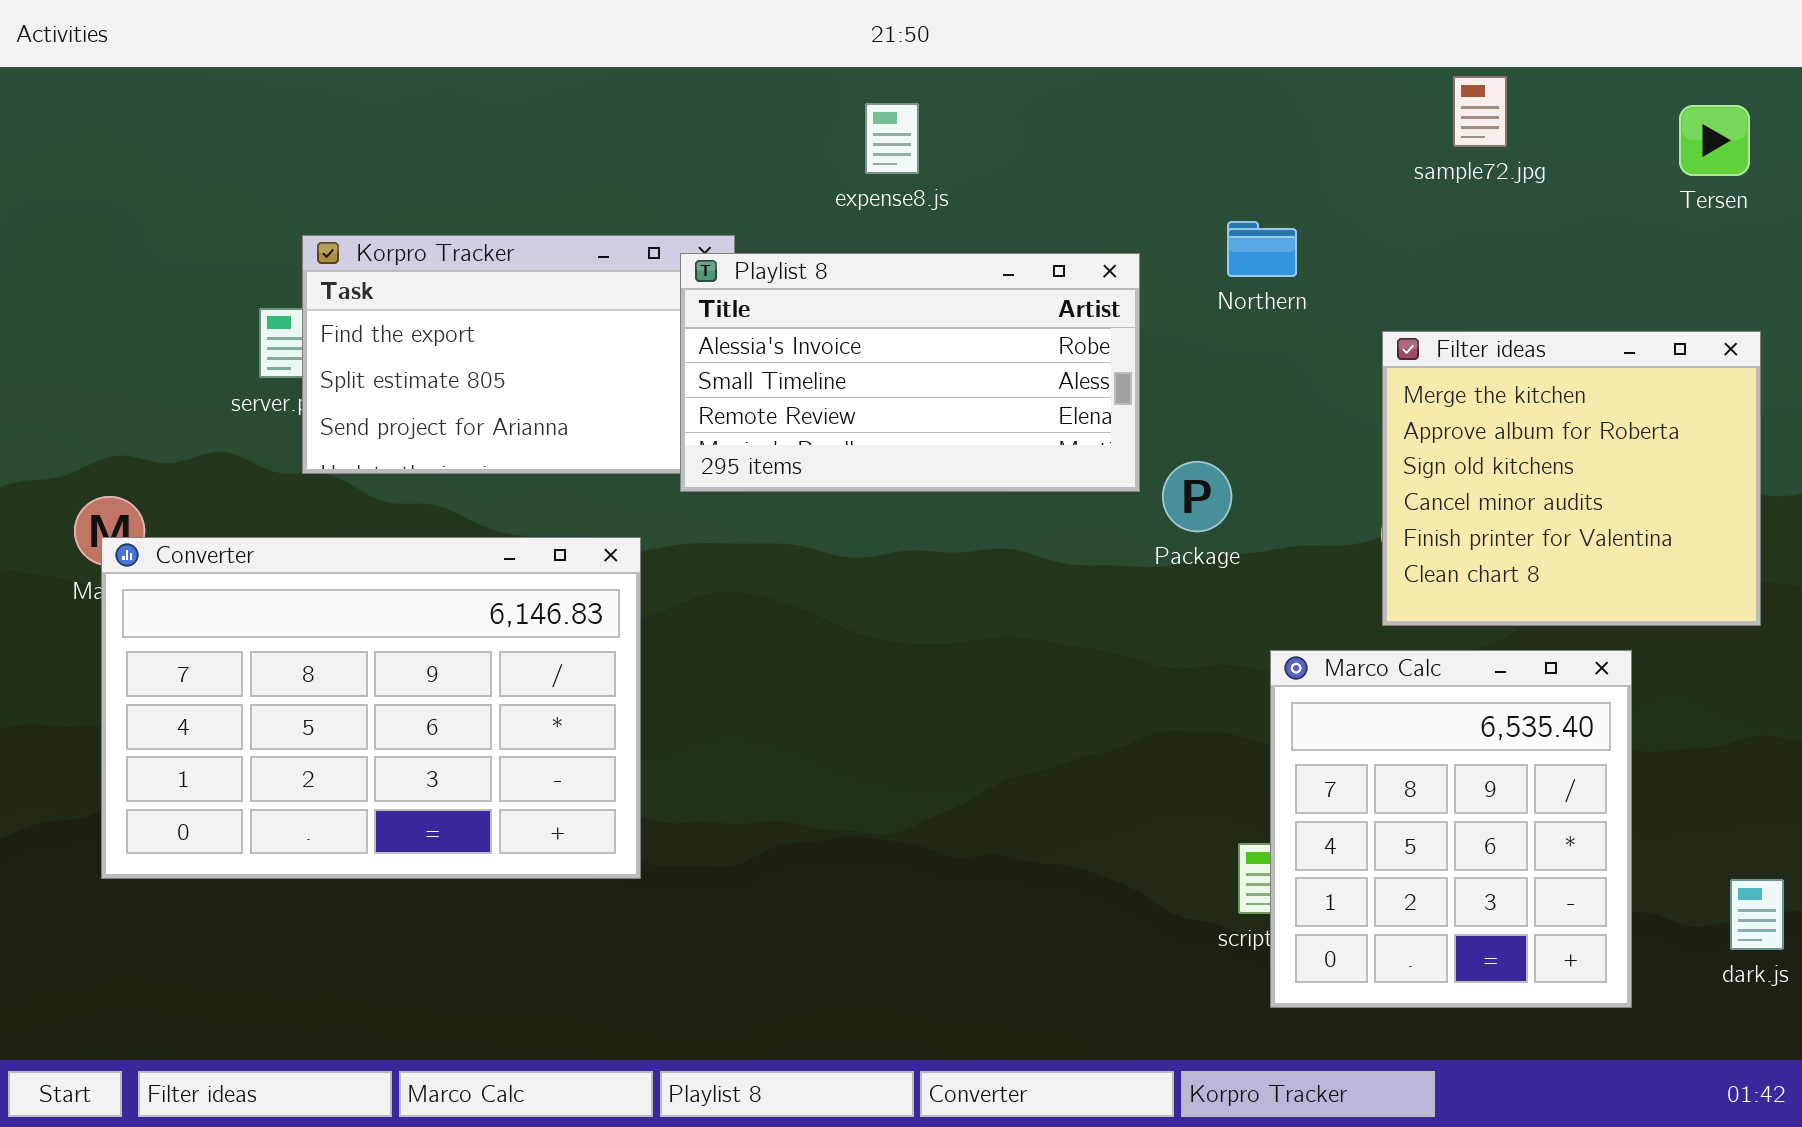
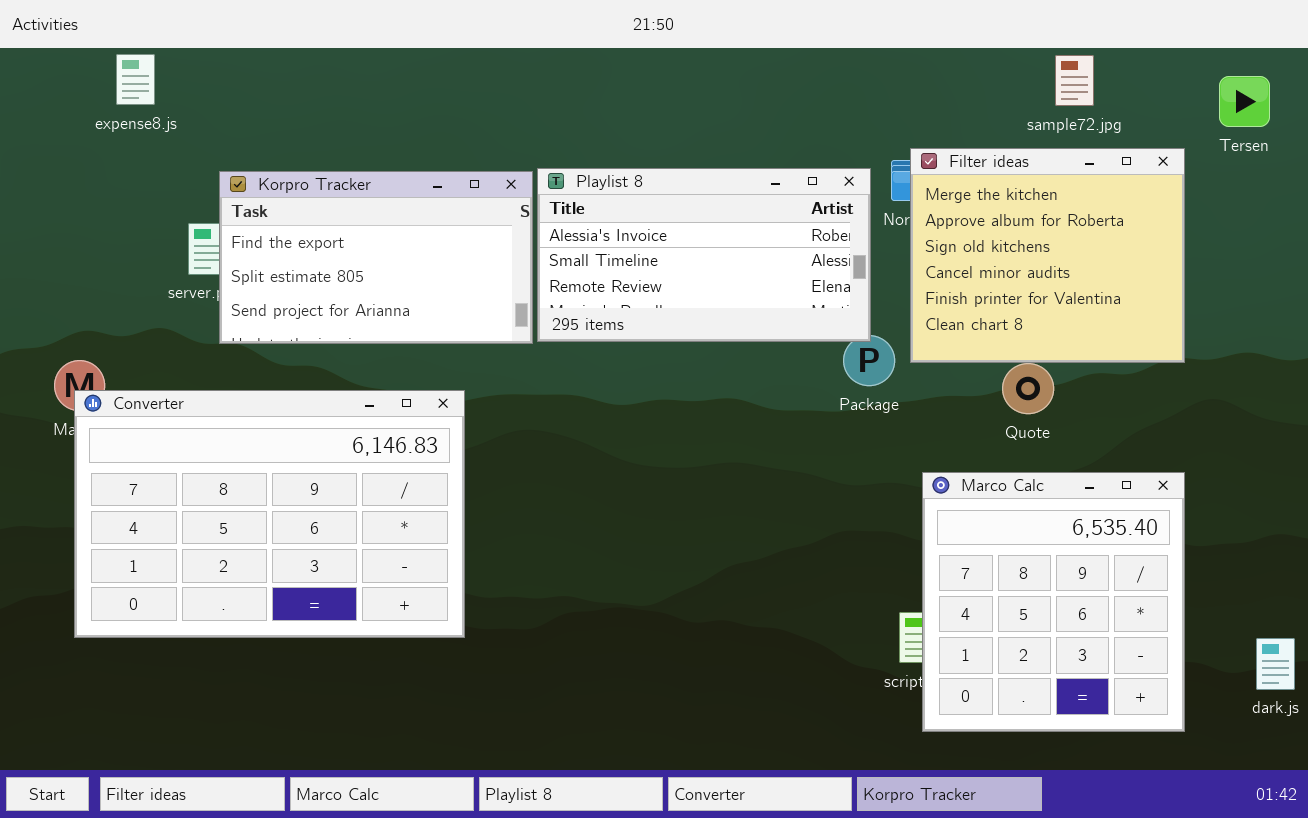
expense8.js: [865,103,919,174] -> [116,54,155,105], moved
Playlist 8: [680,253,1140,492] -> [537,168,871,342], moved
Filter ideas: [1382,331,1761,626] -> [910,148,1185,363], moved

